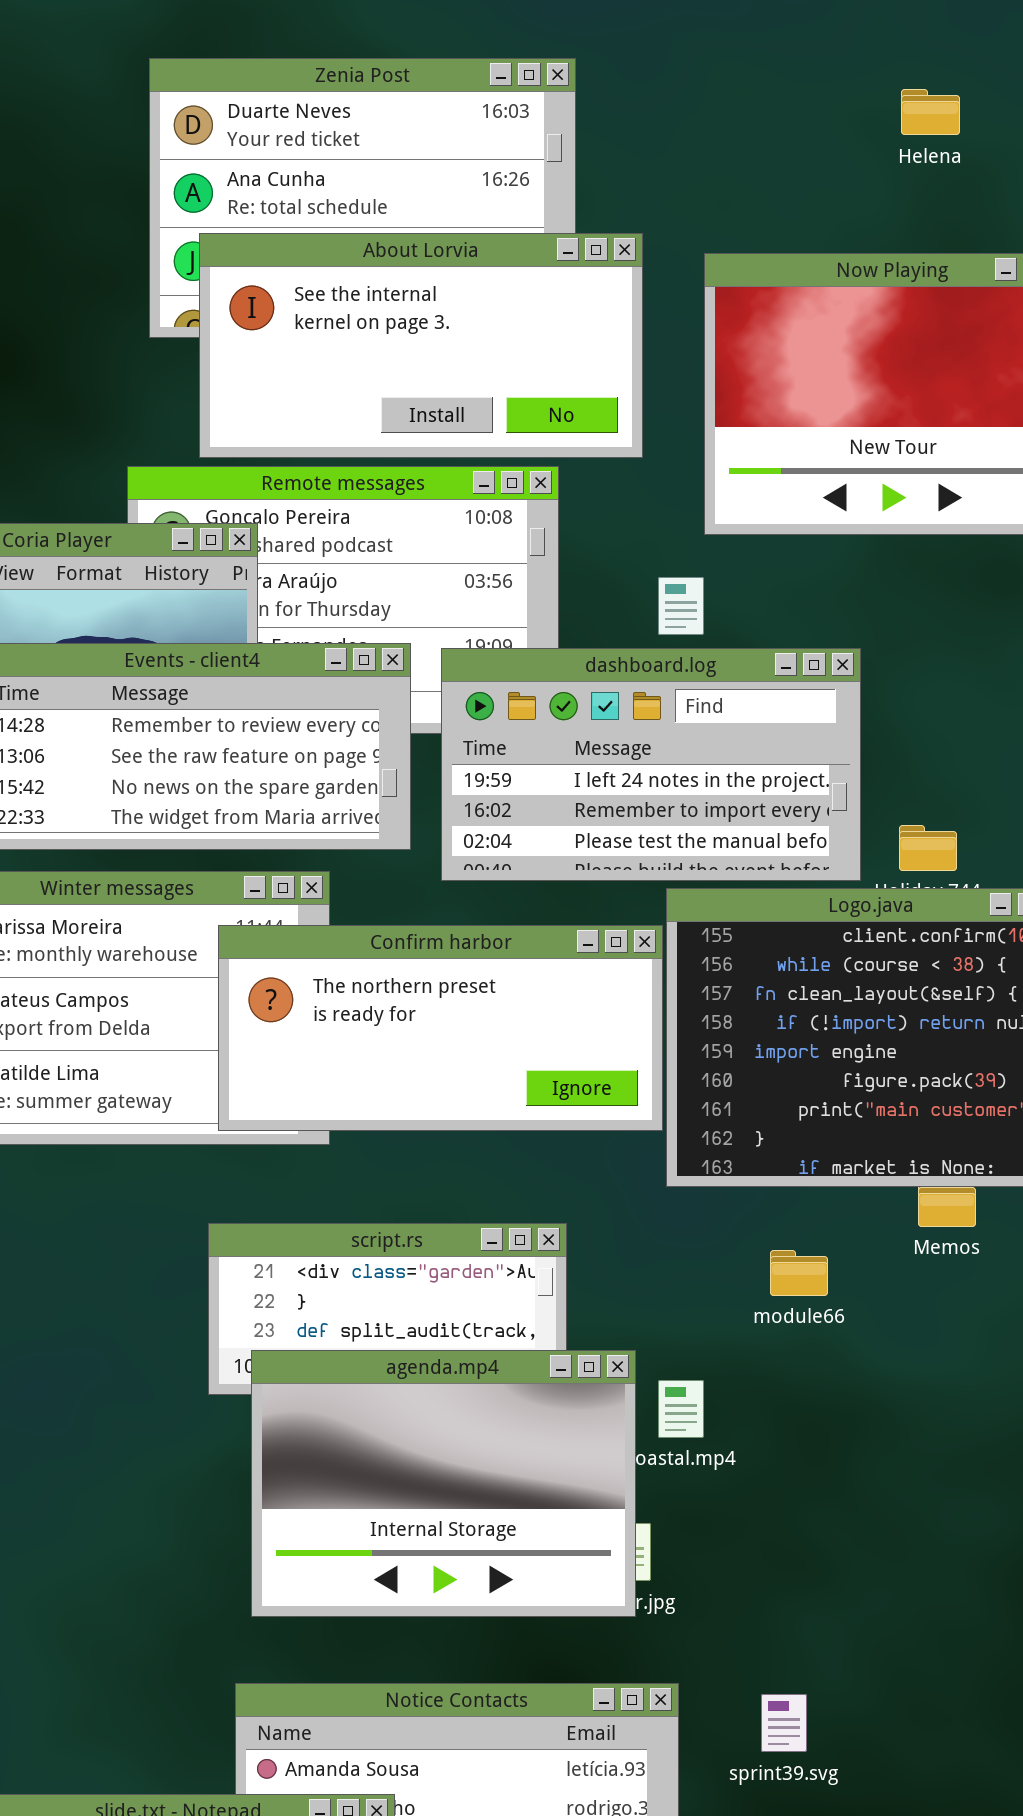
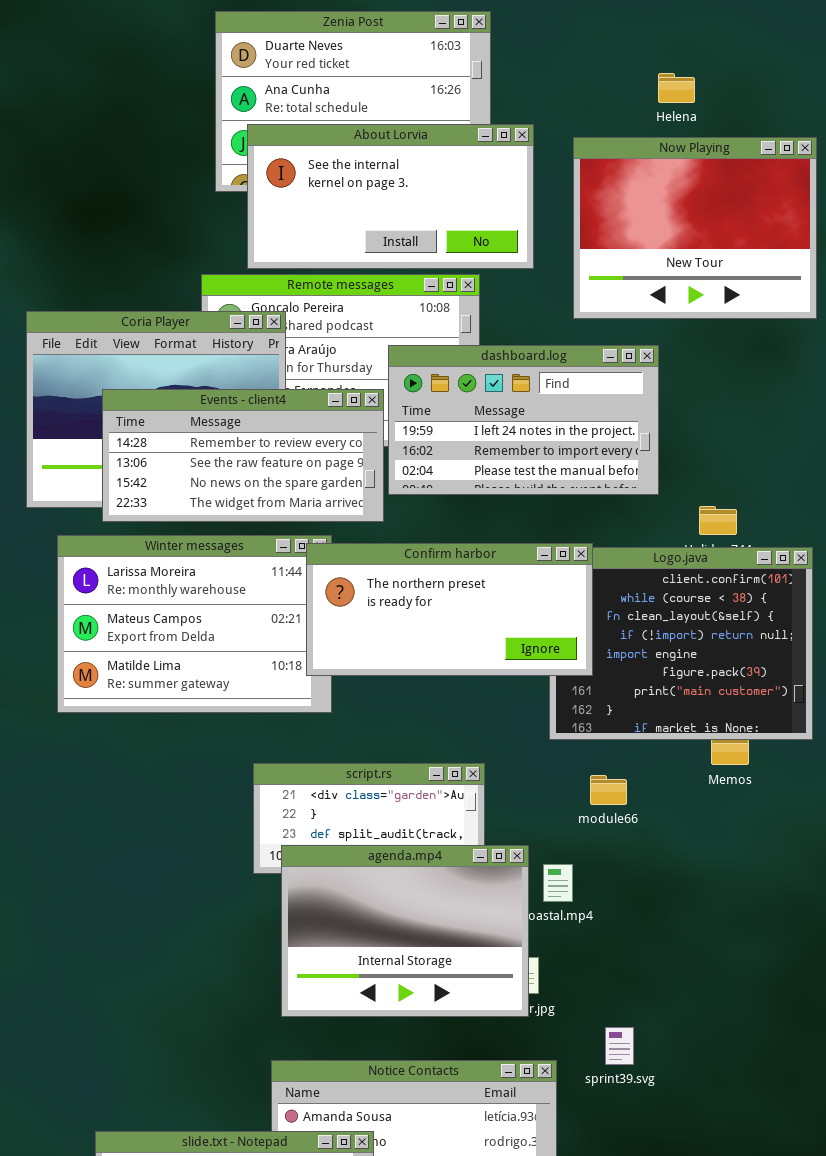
Helena: [901,89,960,135] -> [658,73,695,103], moved
dashboard.log: [441,648,861,881] -> [388,345,659,495], moved
Confirm harbor: [218,925,663,1131] -> [306,543,593,676], moved
module66: [770,1250,828,1296] -> [590,775,627,805], moved
sprint39.svg: [761,1694,807,1752] -> [605,1027,634,1065], moved

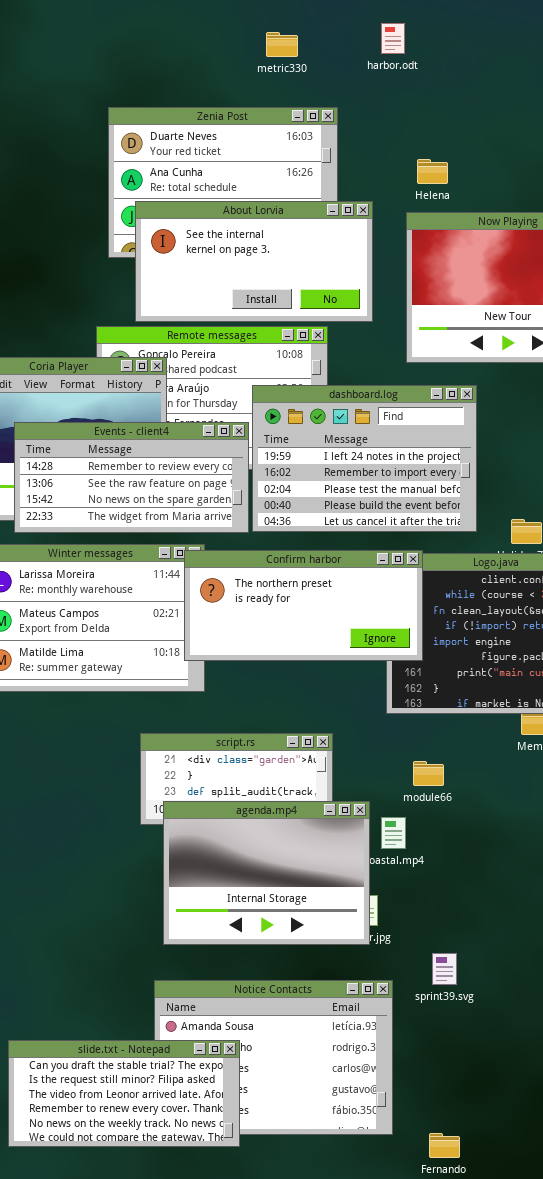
Helena: [658,73,695,103] -> [417,159,448,184], moved
dashboard.log: [388,345,659,495] -> [252,385,477,532], resized
module66: [590,775,627,805] -> [413,761,444,786], moved

